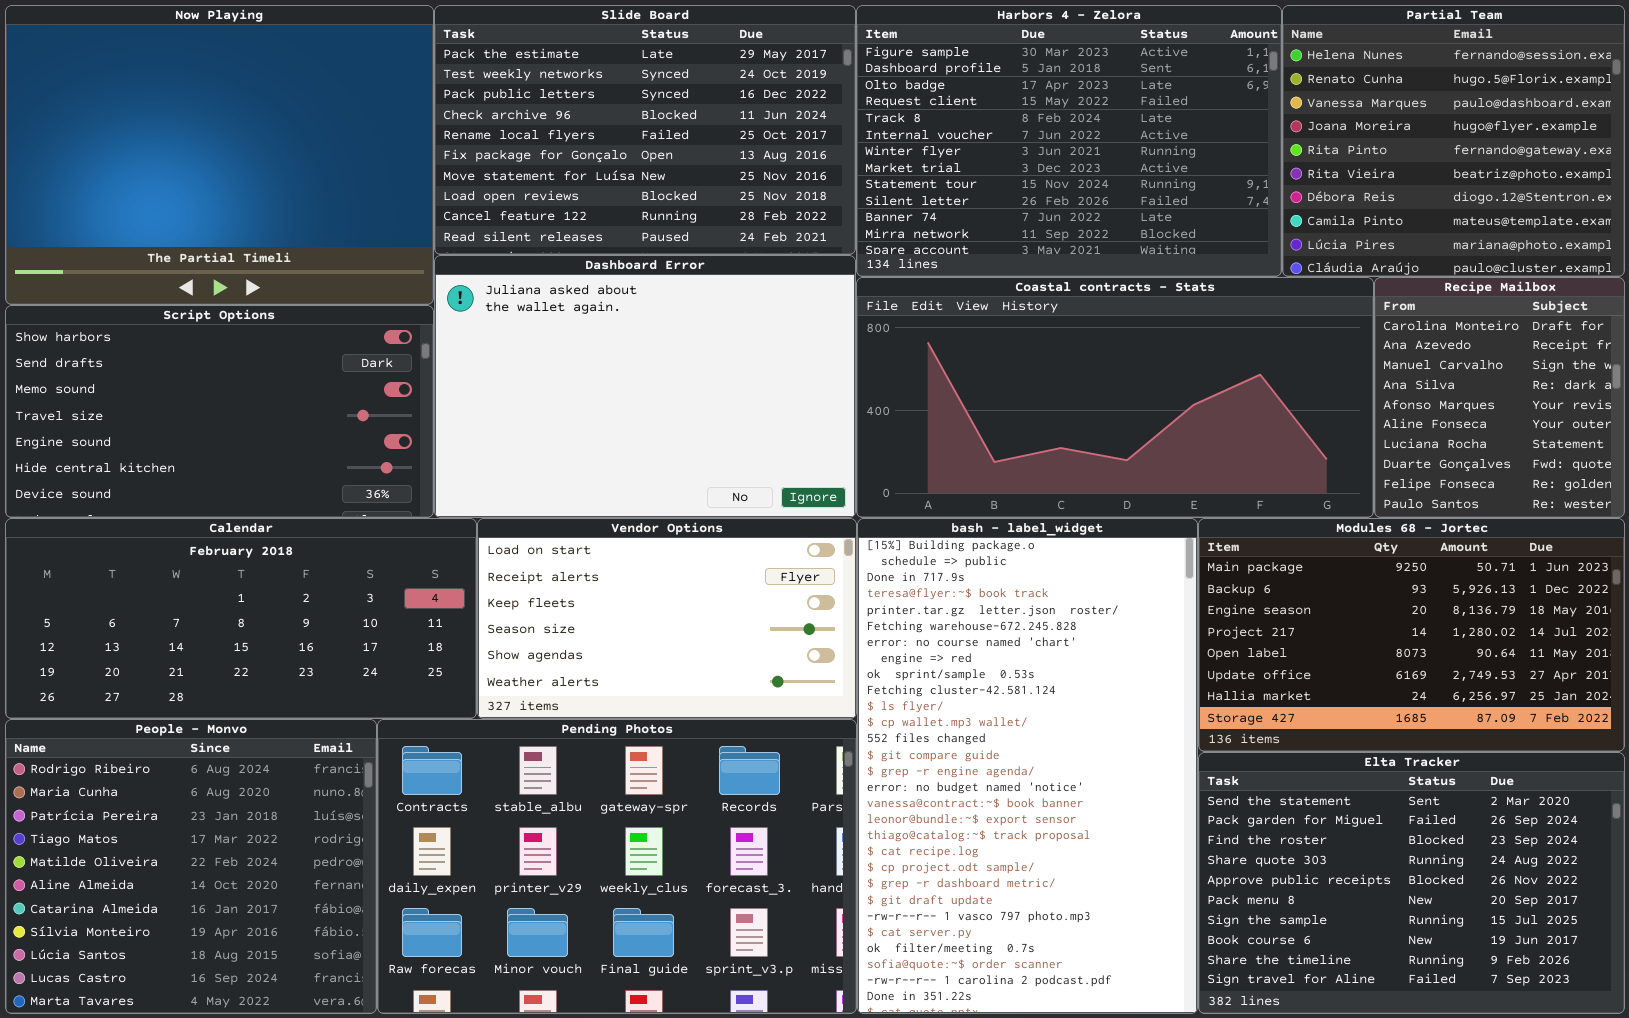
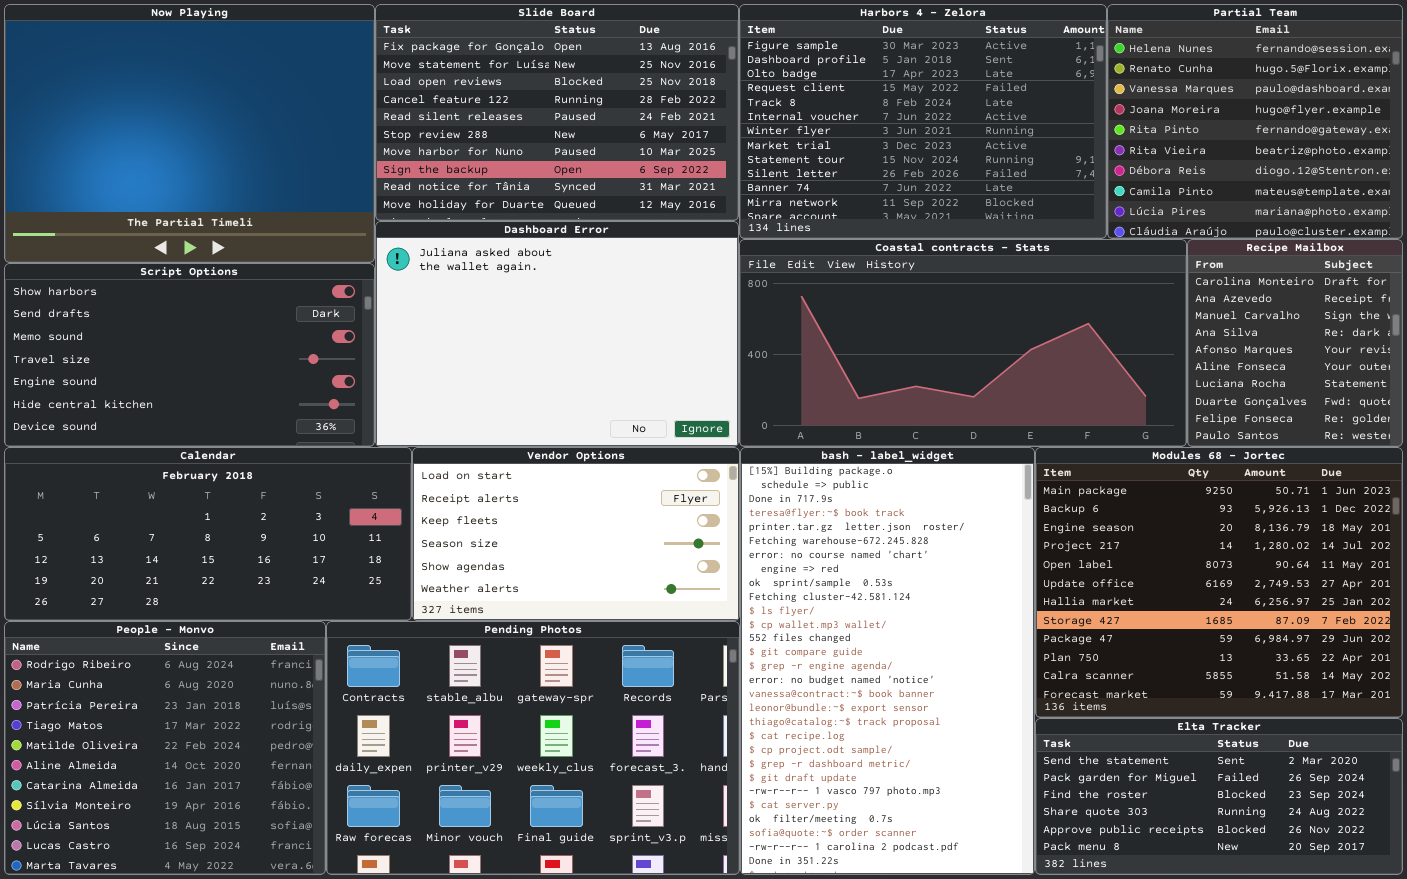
Slide Board: [434,5,856,255] -> [375,4,739,221], scrolled down 5 rows
Modules 68 - Jortec: [1198,518,1625,752] -> [1035,447,1403,718], resized
Elta Tracker: [1198,752,1625,1014] -> [1035,718,1403,875], resized

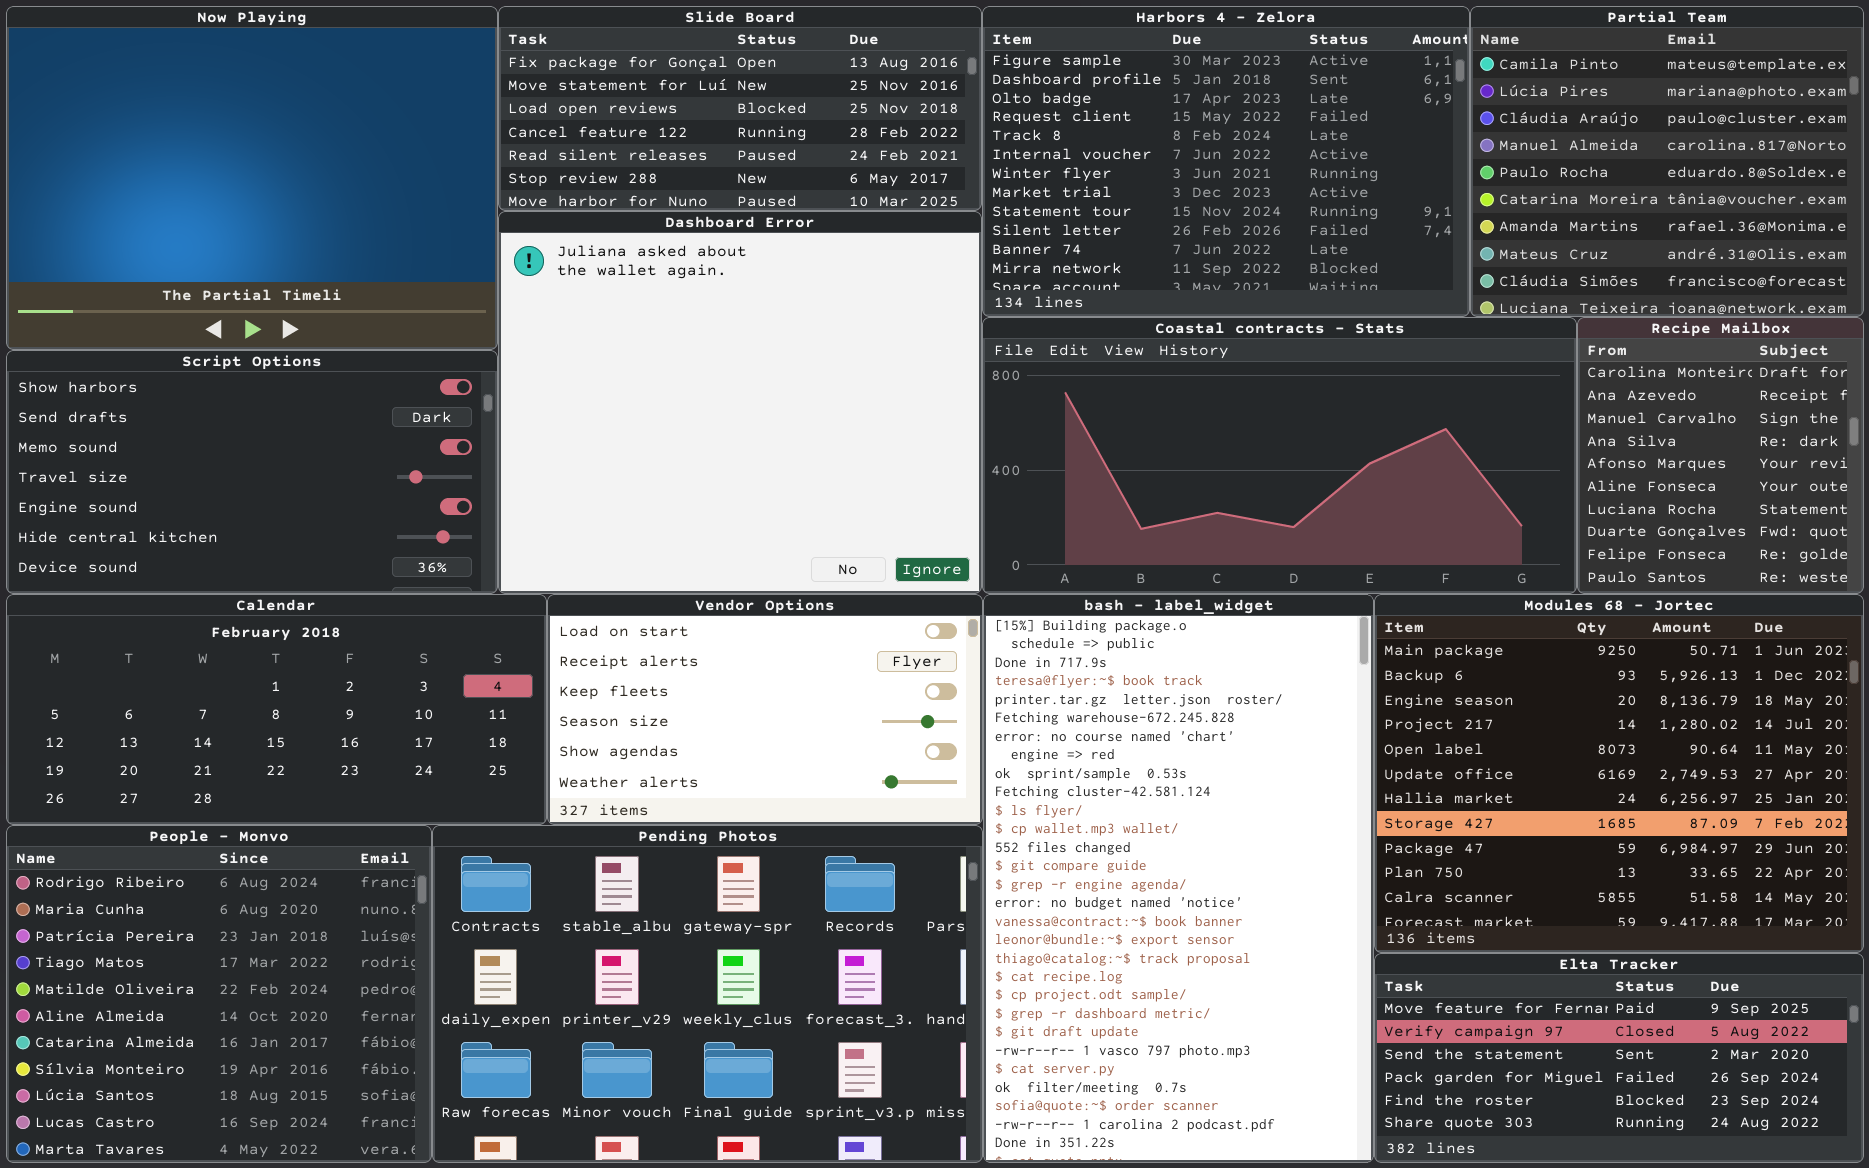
Slide Board: [375,4,739,221] -> [498,6,982,211], resized
Partial Team: [1107,4,1403,239] -> [1470,6,1864,317], scrolled down 7 rows
Dashboard Error: [375,221,739,447] -> [498,211,982,594], resized
Elta Tracker: [1035,718,1403,875] -> [1374,953,1864,1163], scrolled up 2 rows

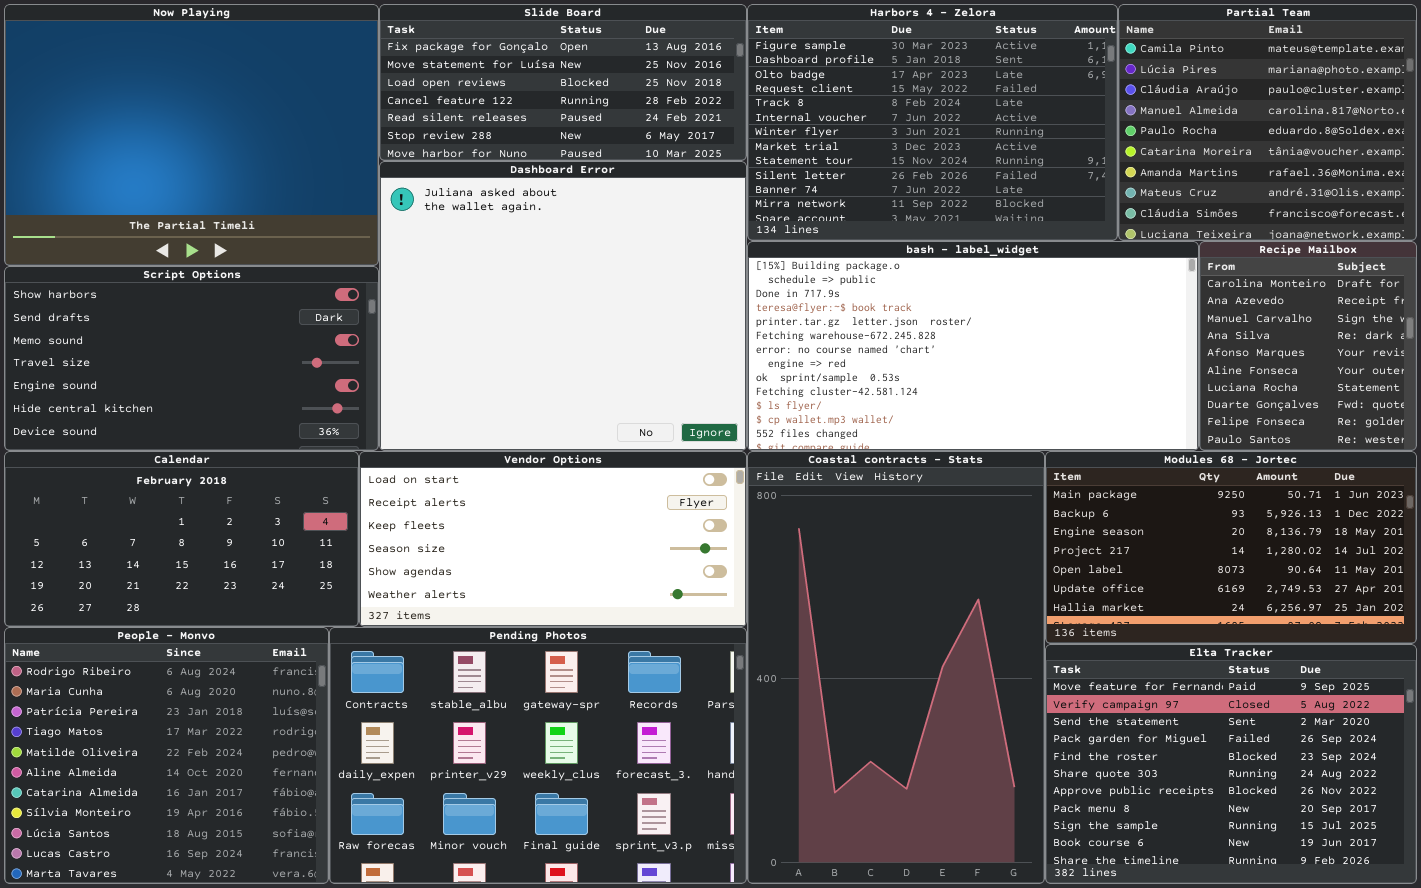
Coastal contracts - Stats: [982,317,1577,594] -> [747,451,1045,884], moved, resized
Calendar: [6,594,547,825] -> [4,451,359,627], resized
Vendor Options: [547,594,983,825] -> [359,451,747,627], resized
bash - label_widget: [983,594,1374,1163] -> [747,241,1199,451], moved, resized
Modules 68 - Jortec: [1374,594,1864,953] -> [1045,451,1417,644], resized
Elta Tracker: [1374,953,1864,1163] -> [1045,644,1417,884], resized

